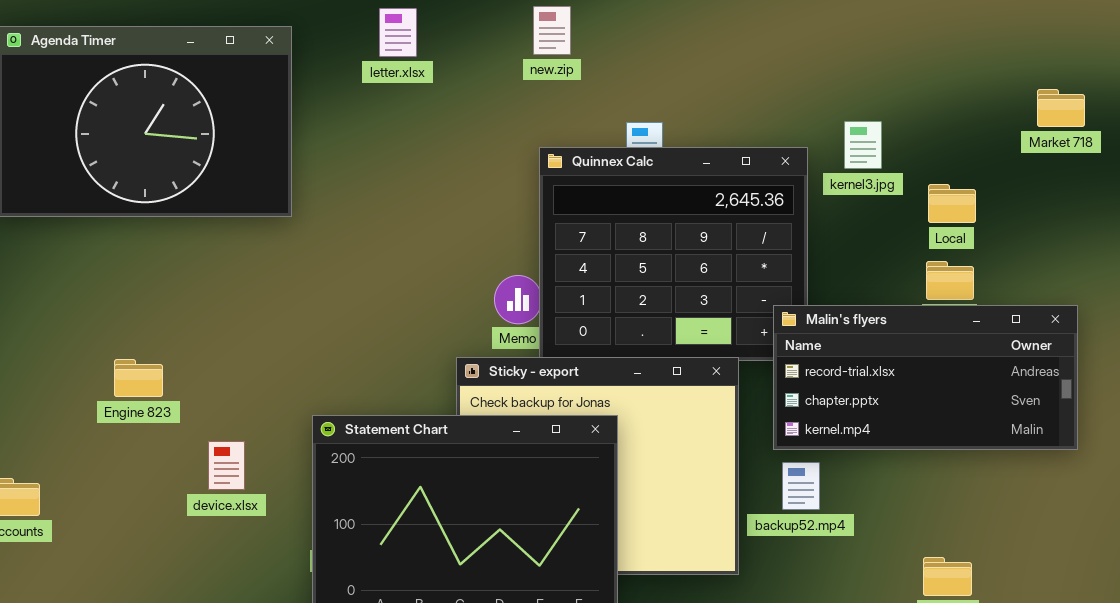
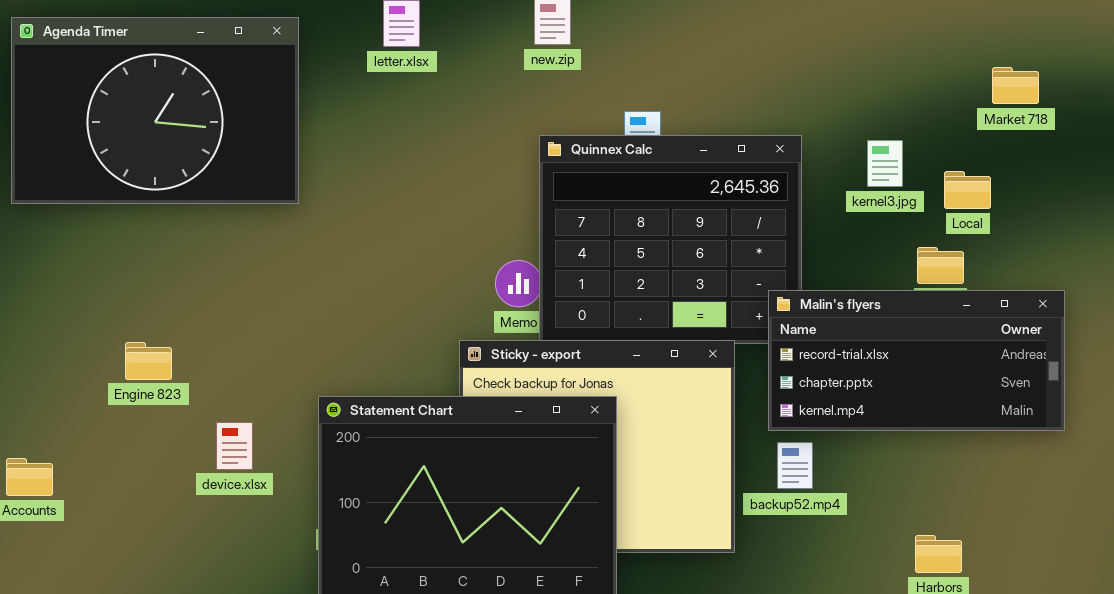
Market 718: [1037,89,1085,127] -> [992,67,1039,104], moved
kernel3.jpg: [844,121,882,169] -> [867,140,903,187], moved
Local: [928,184,976,223] -> [944,171,991,209], moved

